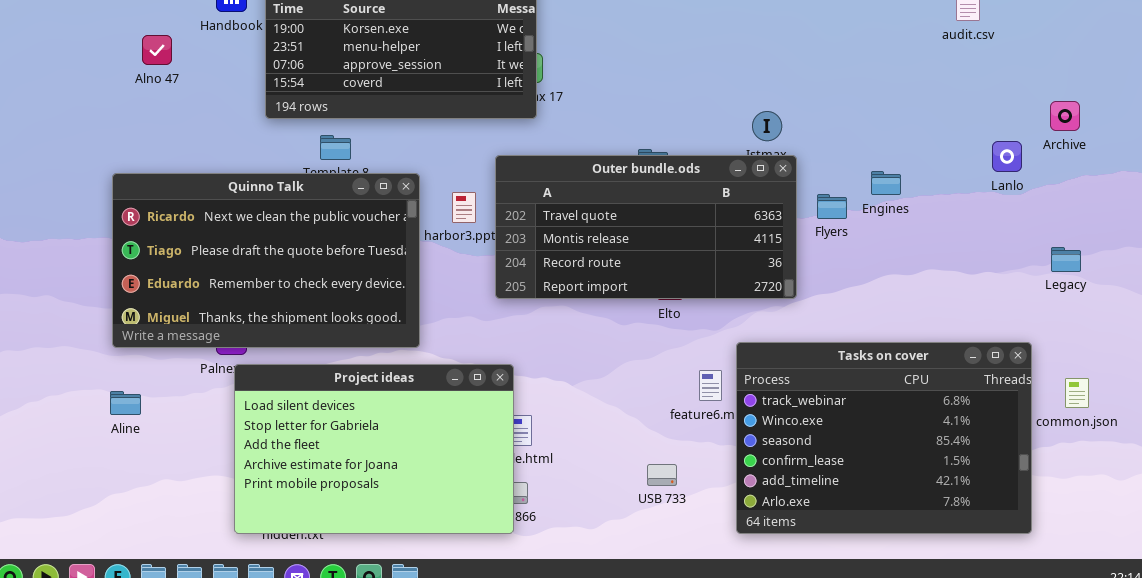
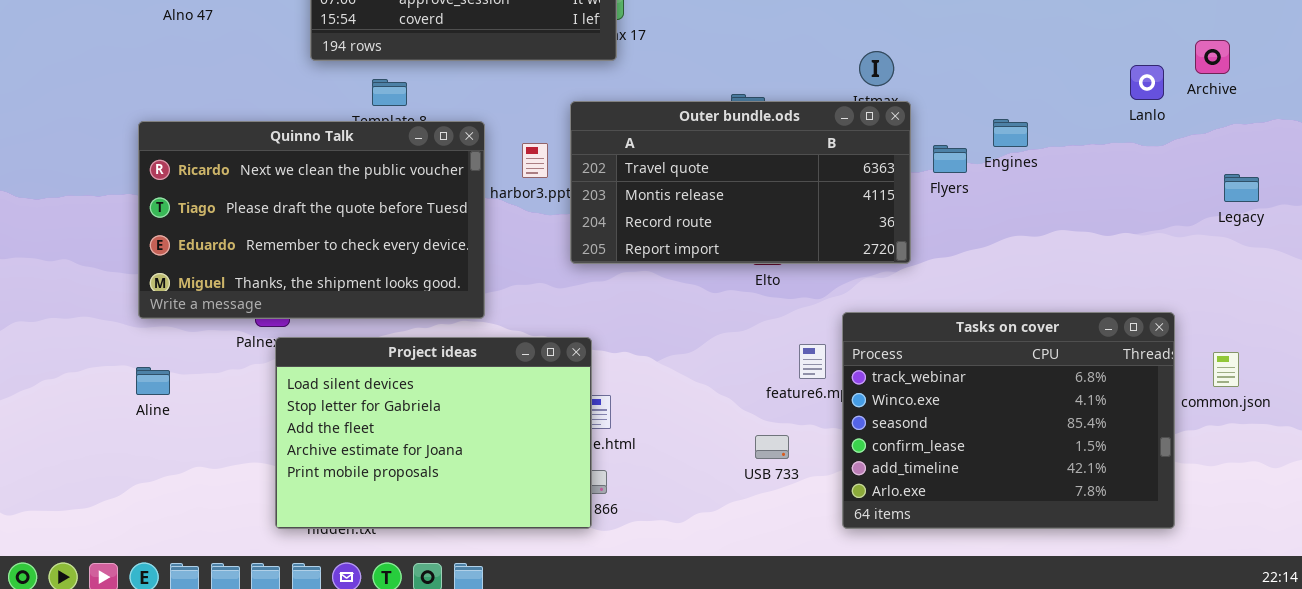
Lanlo: [992,141,1022,172] -> [1130,65,1164,100], moved
Legacy: [1051,247,1081,272] -> [1224,174,1259,202], moved
USB 733: [647,464,677,486] -> [755,435,789,459], moved

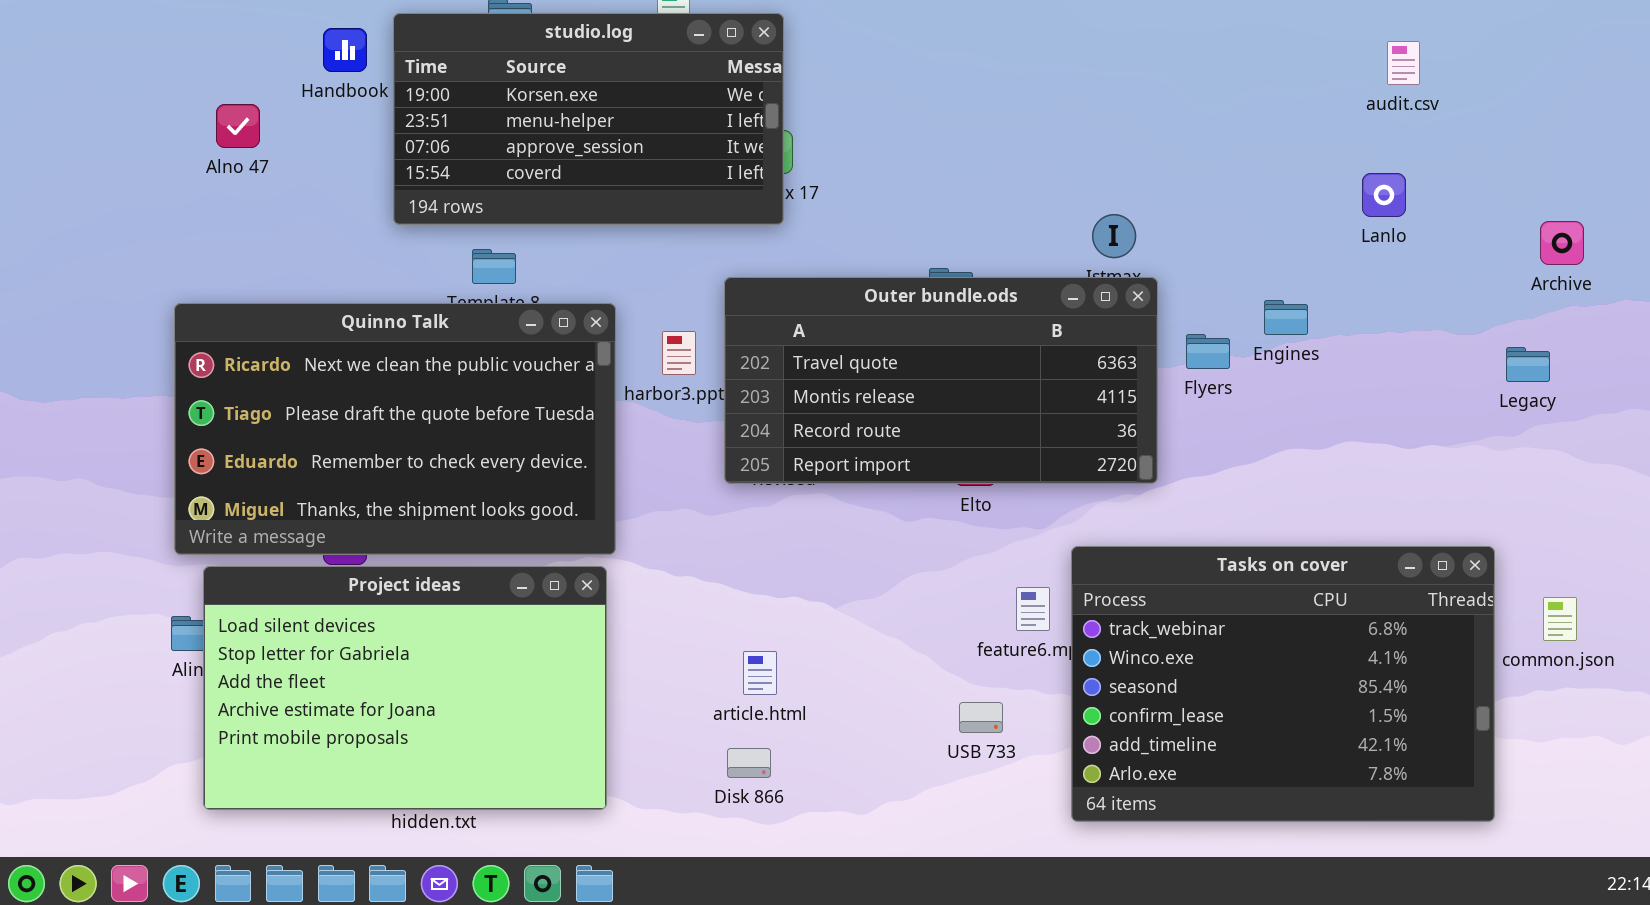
Archive: [1195,40,1230,74] -> [1540,221,1584,265], moved
Lanlo: [1130,65,1164,100] -> [1362,173,1406,217], moved
Legacy: [1224,174,1259,202] -> [1506,347,1550,382], moved
Project ideas: [275,337,592,529] -> [203,566,607,810], moved

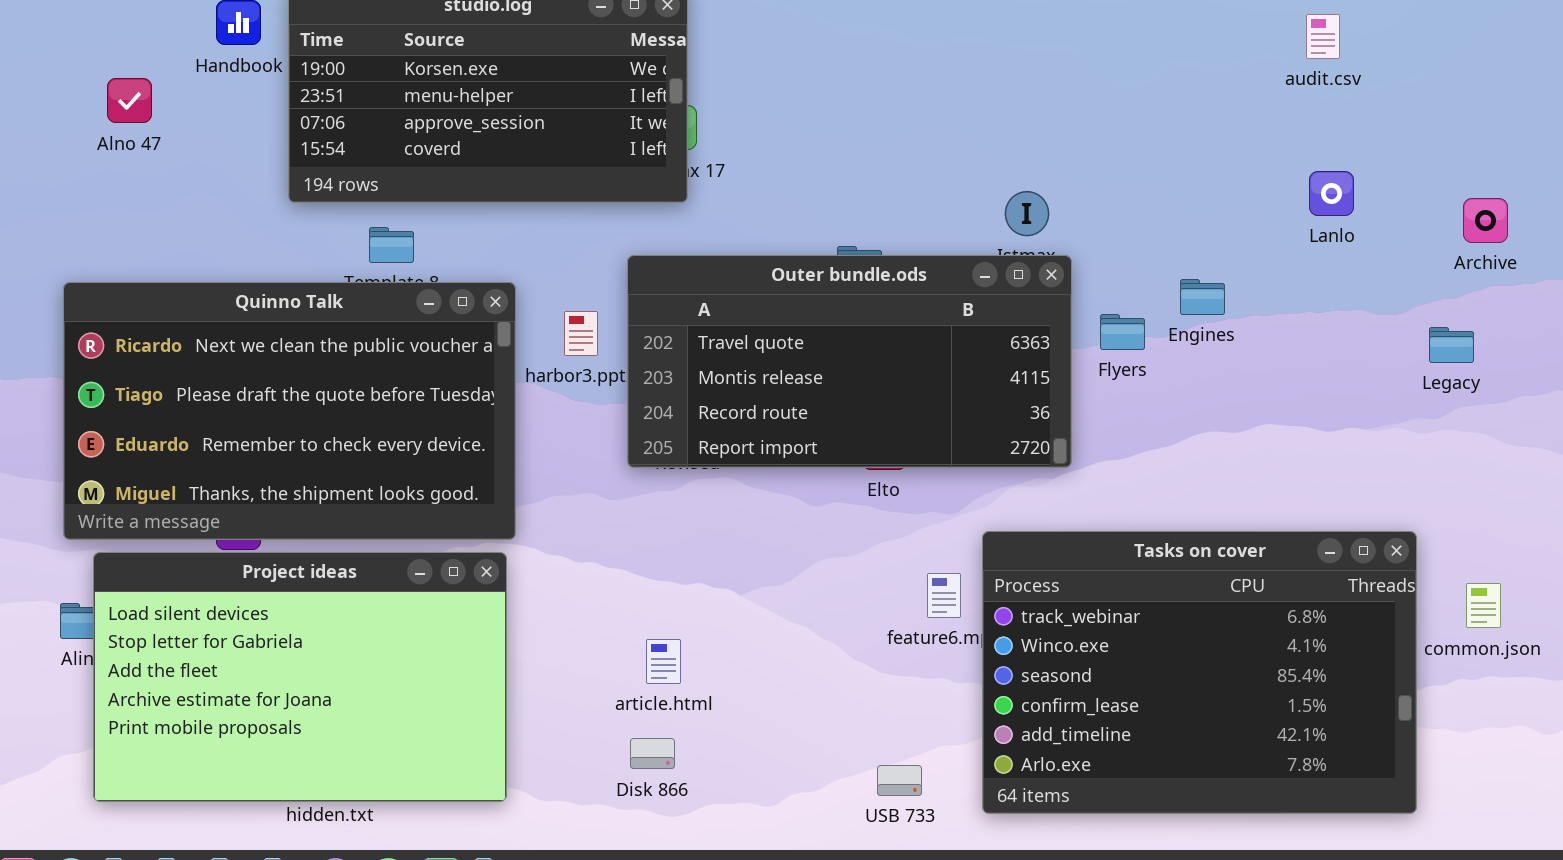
Lanlo: [1362,173,1406,217] -> [1309,171,1354,216], moved
USB 733: [959,702,1003,733] -> [877,765,922,796], moved

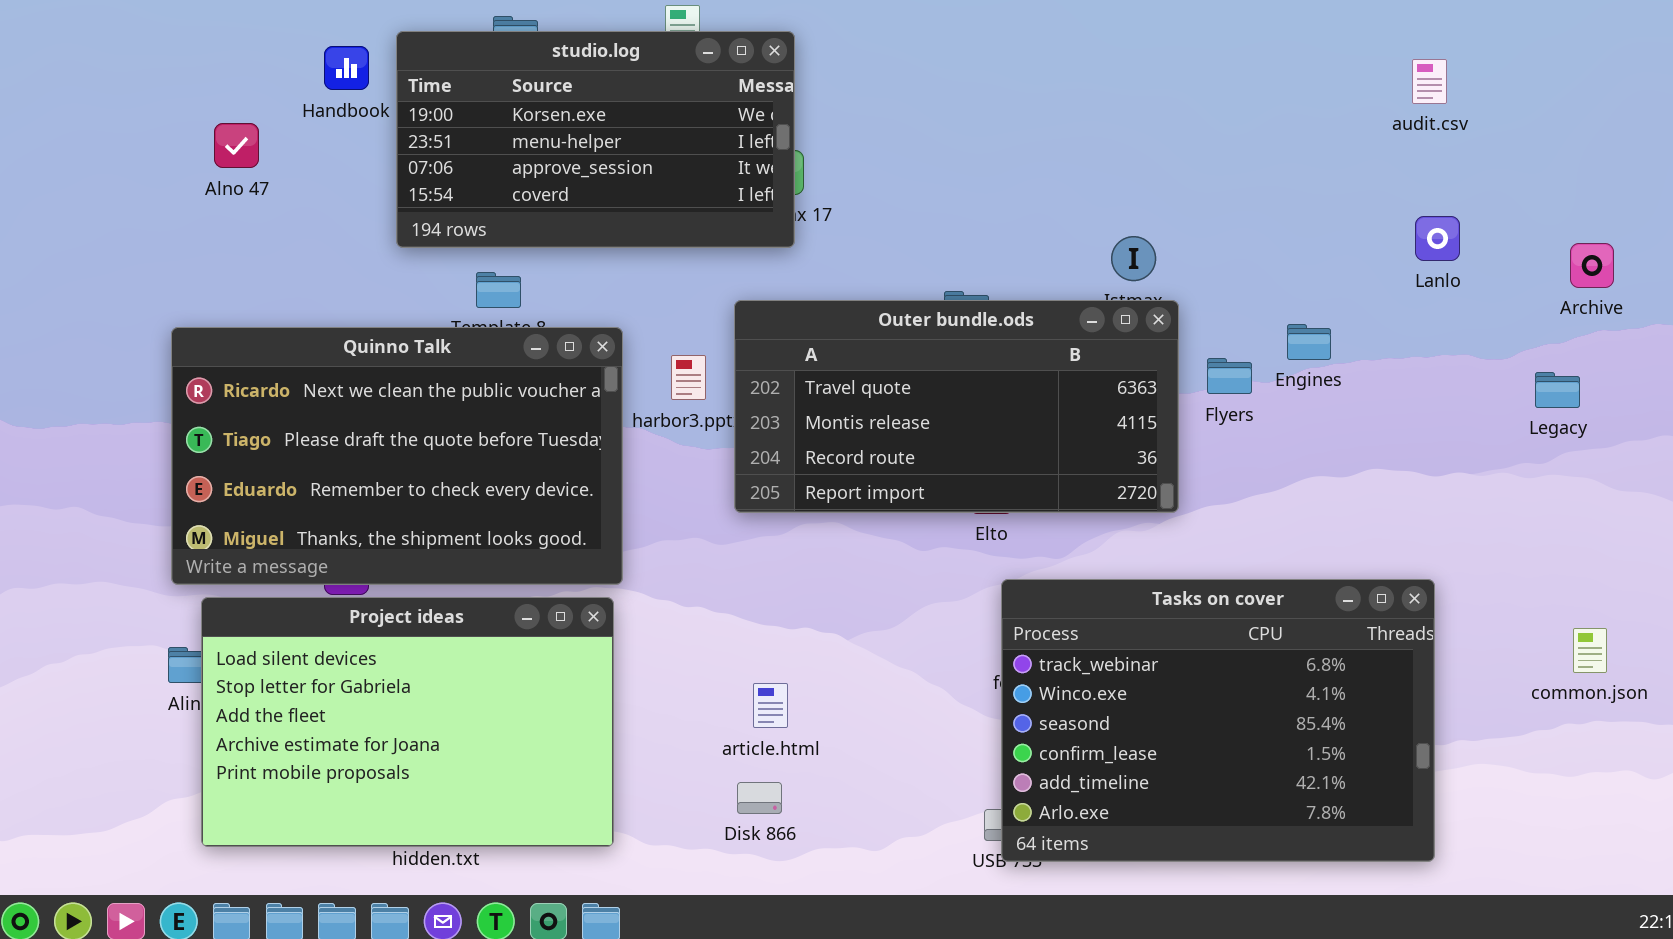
Tasks on cover: [982,531,1417,814] -> [1001,579,1435,862], moved

